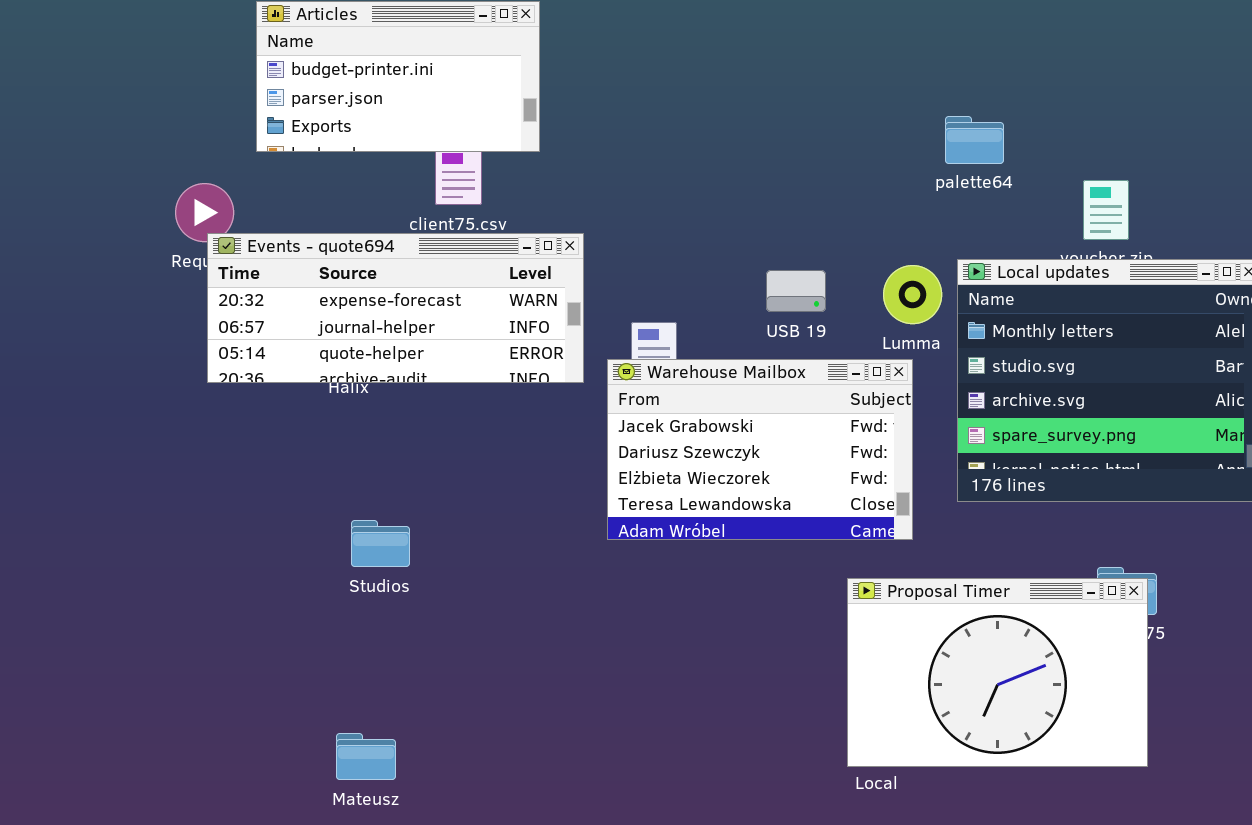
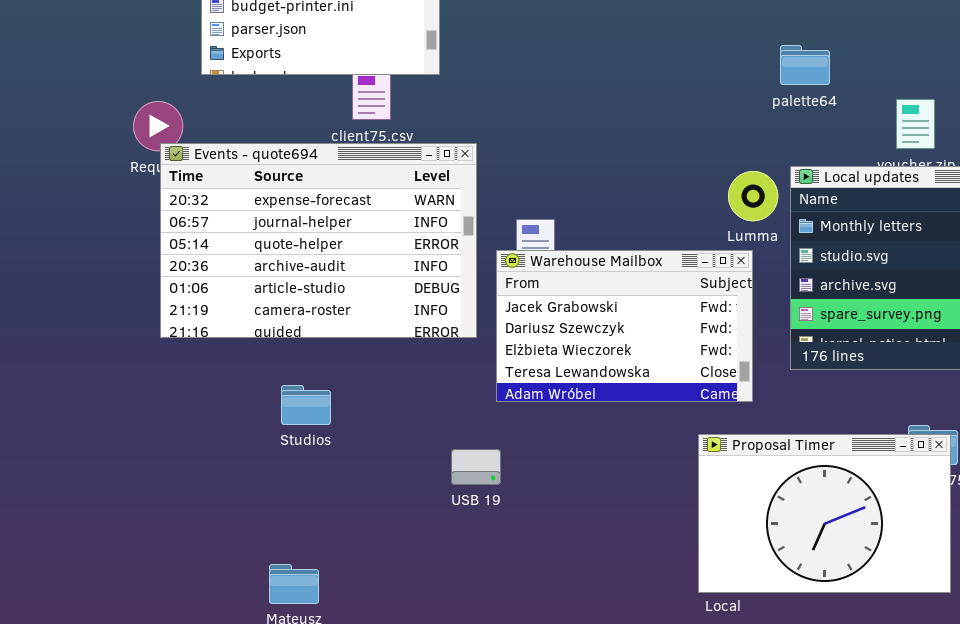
Events - quote694: [207,233,584,383] -> [160,143,477,338], resized
USB 19: [766,270,826,312] -> [451,449,501,485], moved

